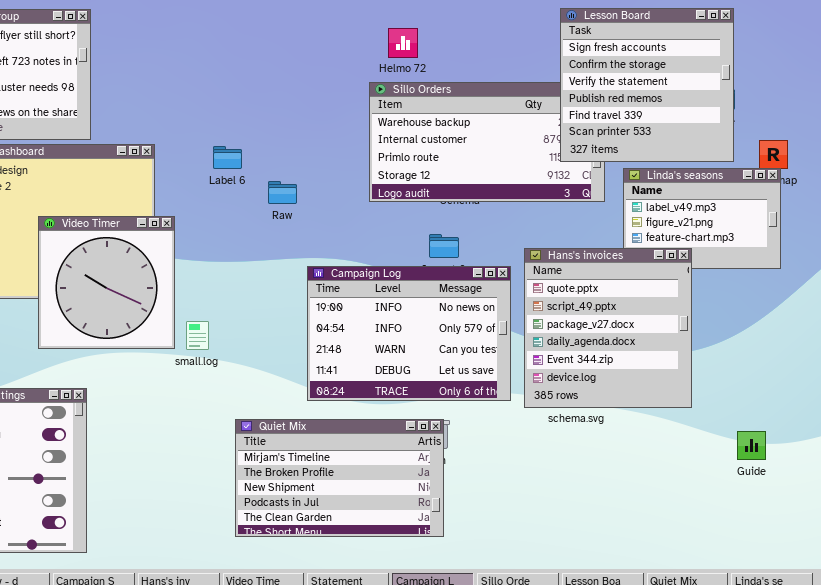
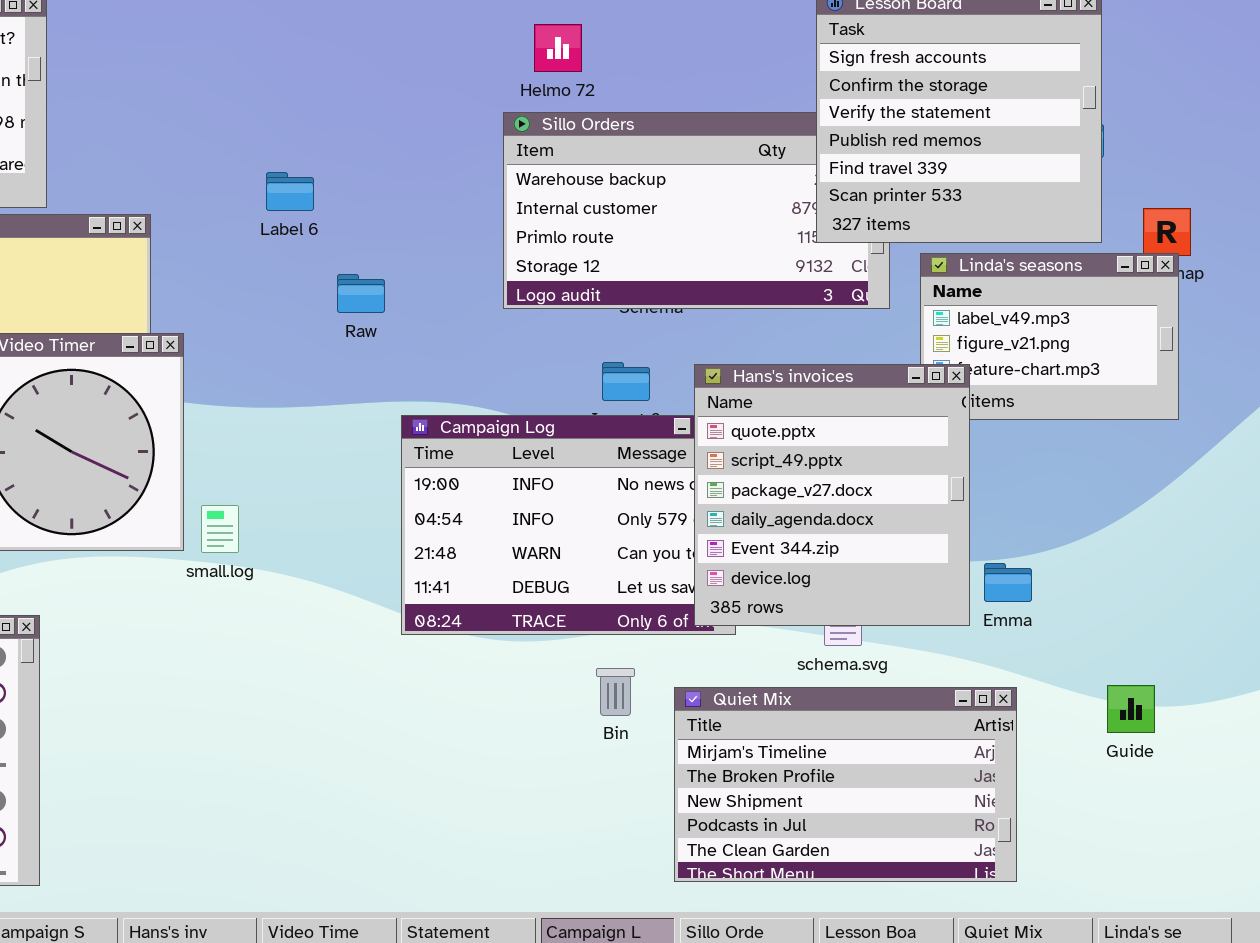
Label 6: [213,146,242,169] -> [266,172,314,211], moved
Hans's invoices: [524,248,692,408] -> [694,364,970,626], moved
Quiet Mix: [235,419,444,537] -> [674,687,1017,882], moved

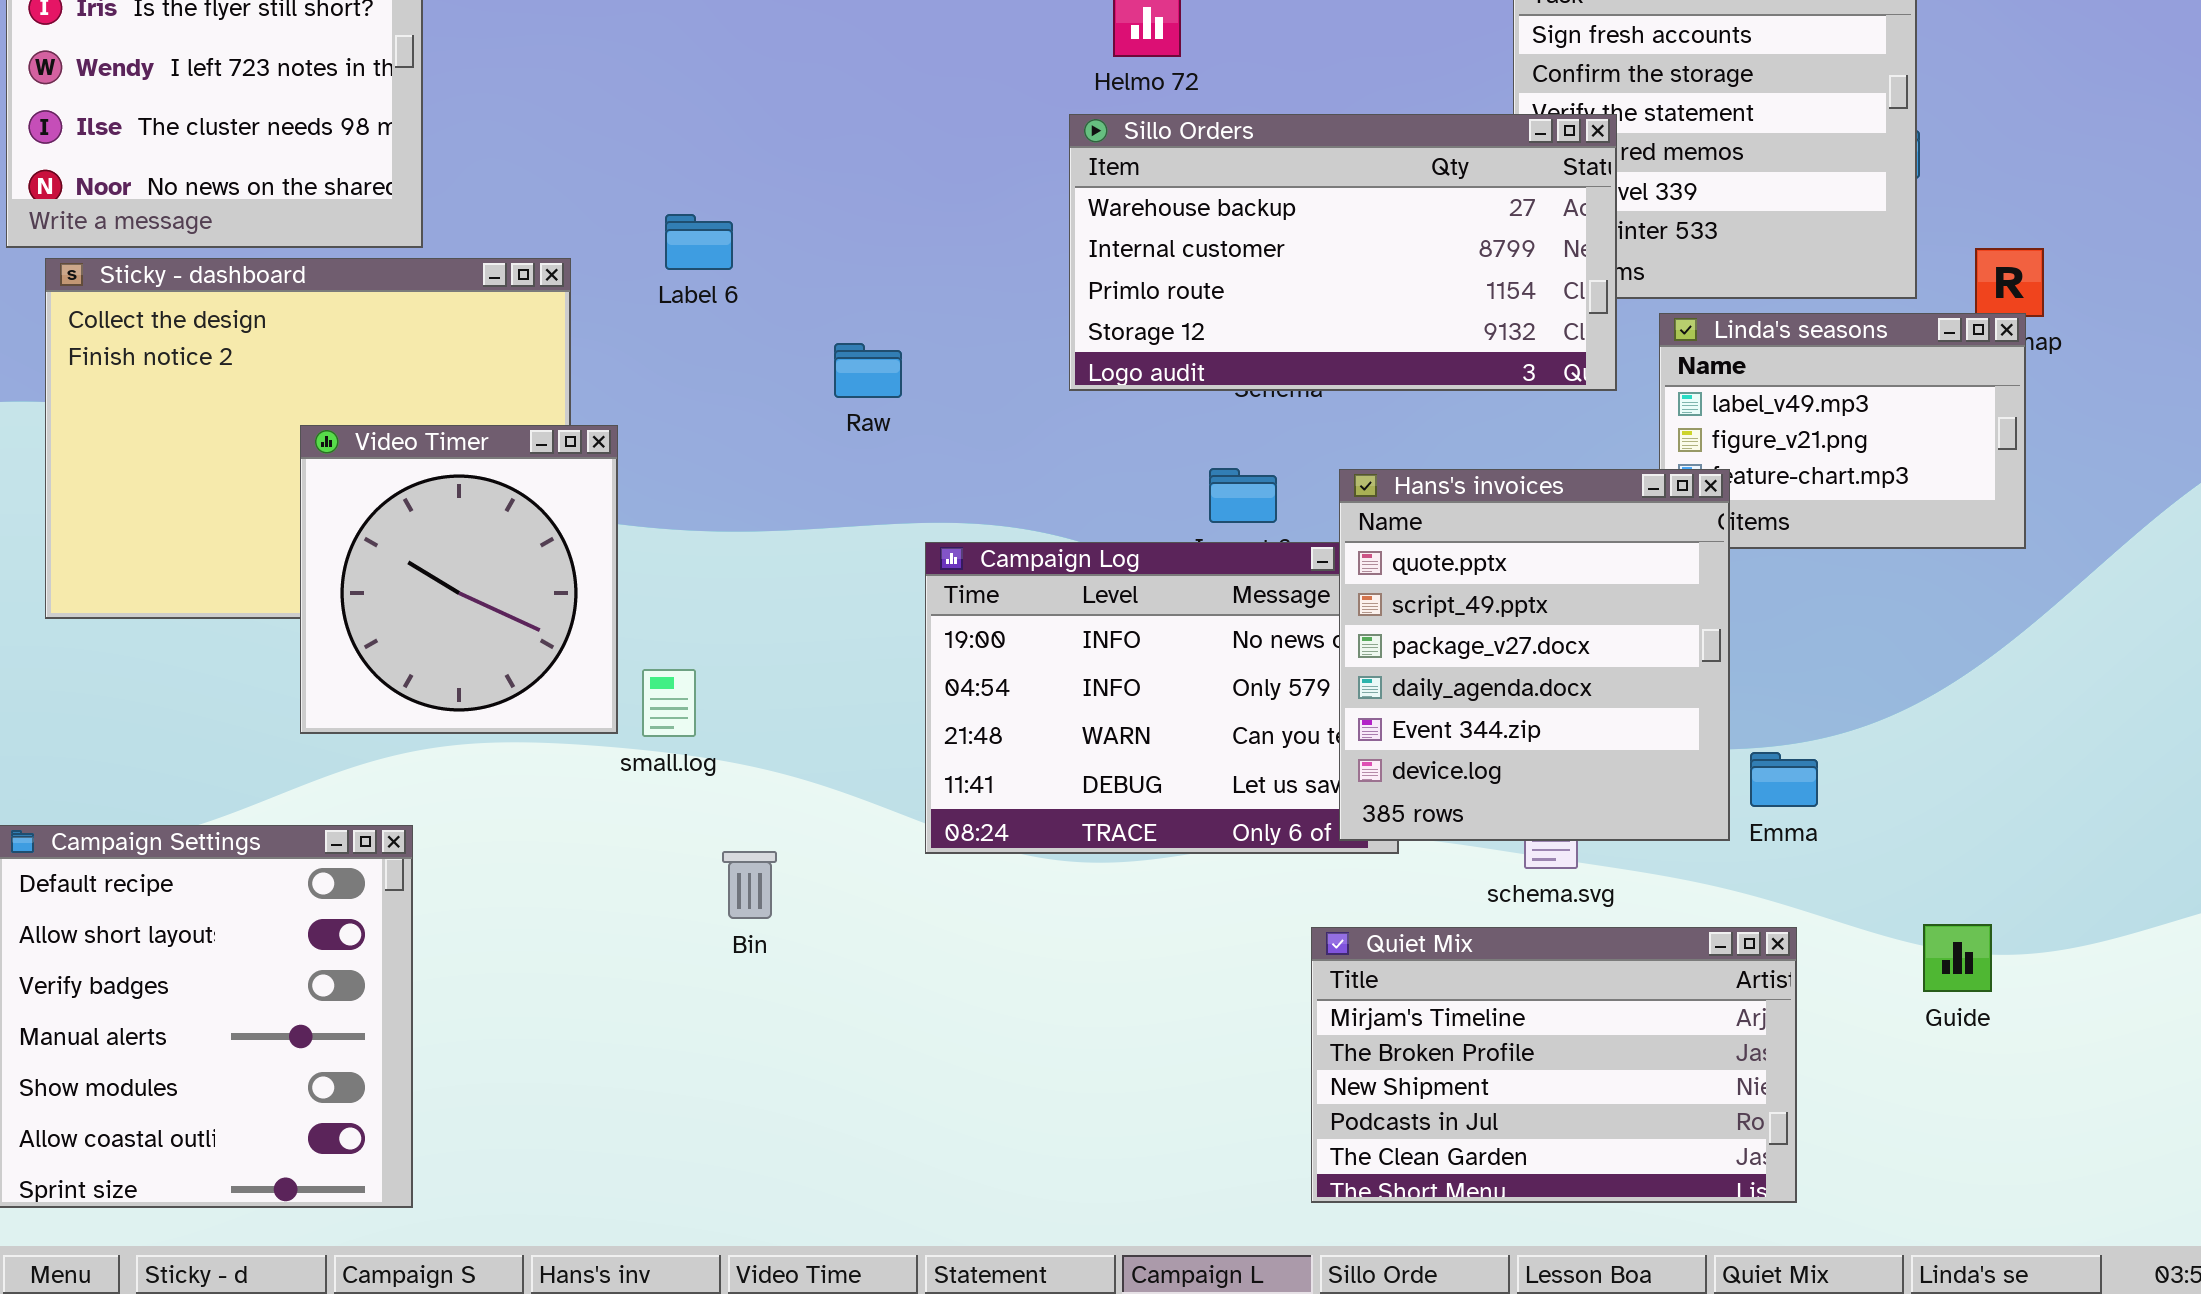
Sillo Orders: [503,112,890,309] -> [1069,114,1617,391], raised
Label 6: [266,172,314,211] -> [665,214,733,270], moved
Bin: [596,668,635,716] -> [722,851,777,919], moved

